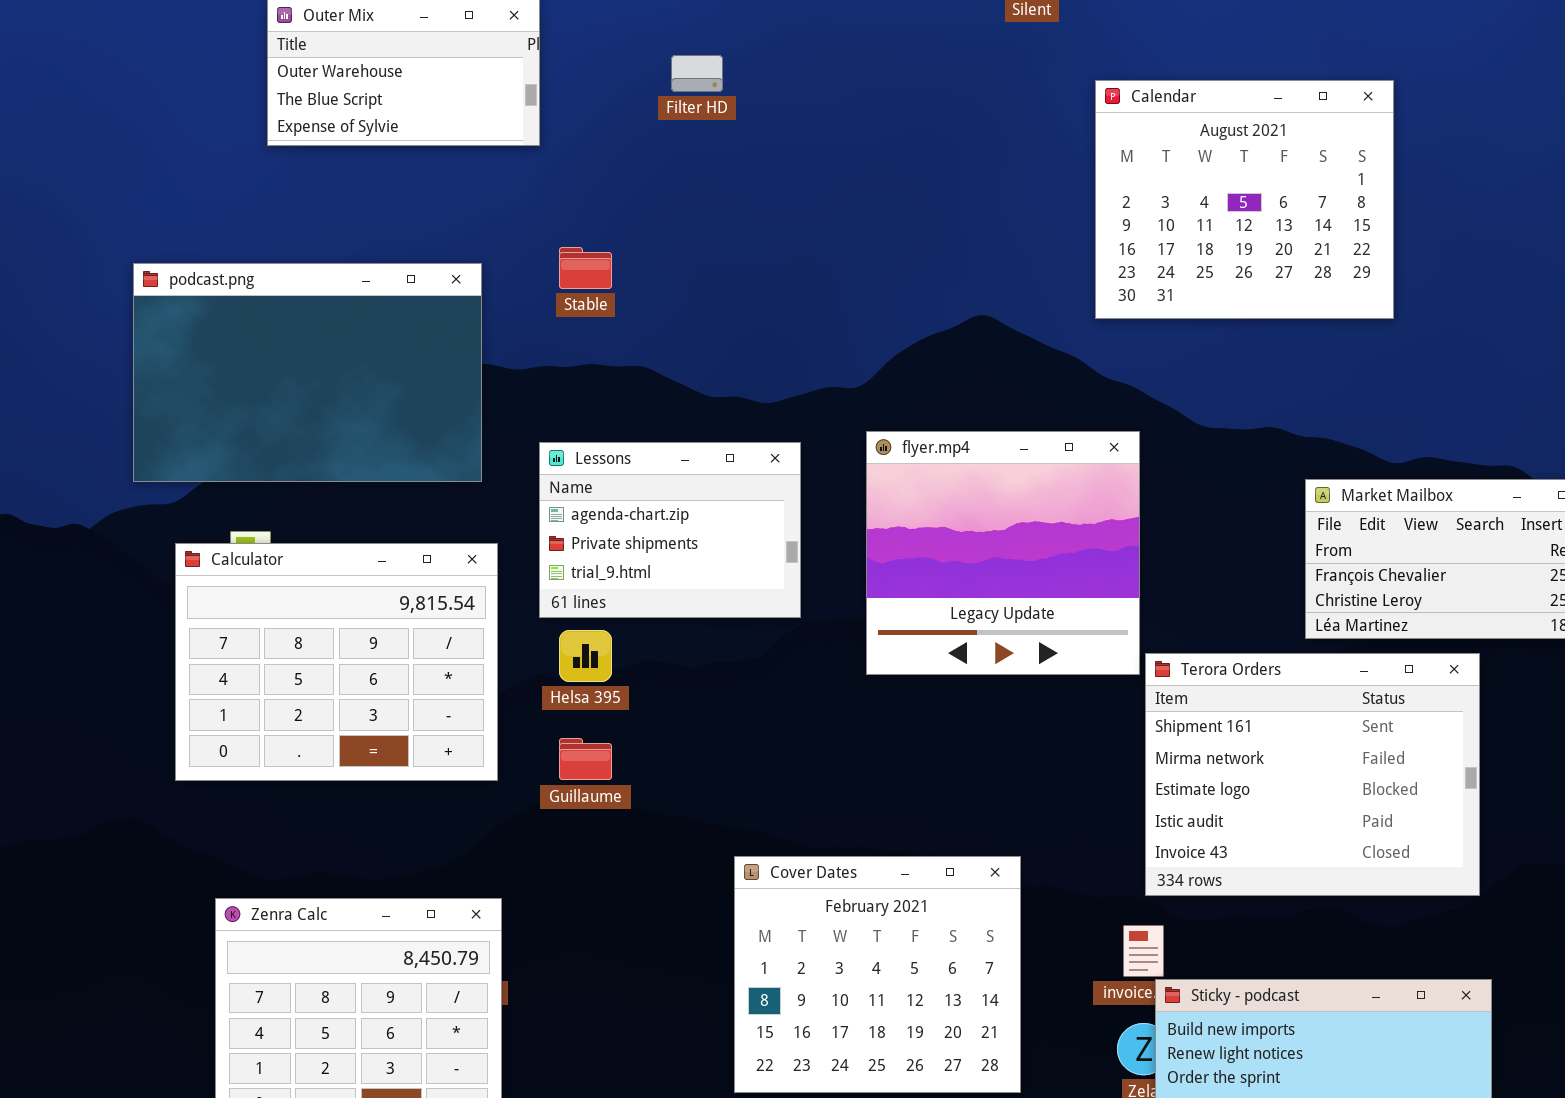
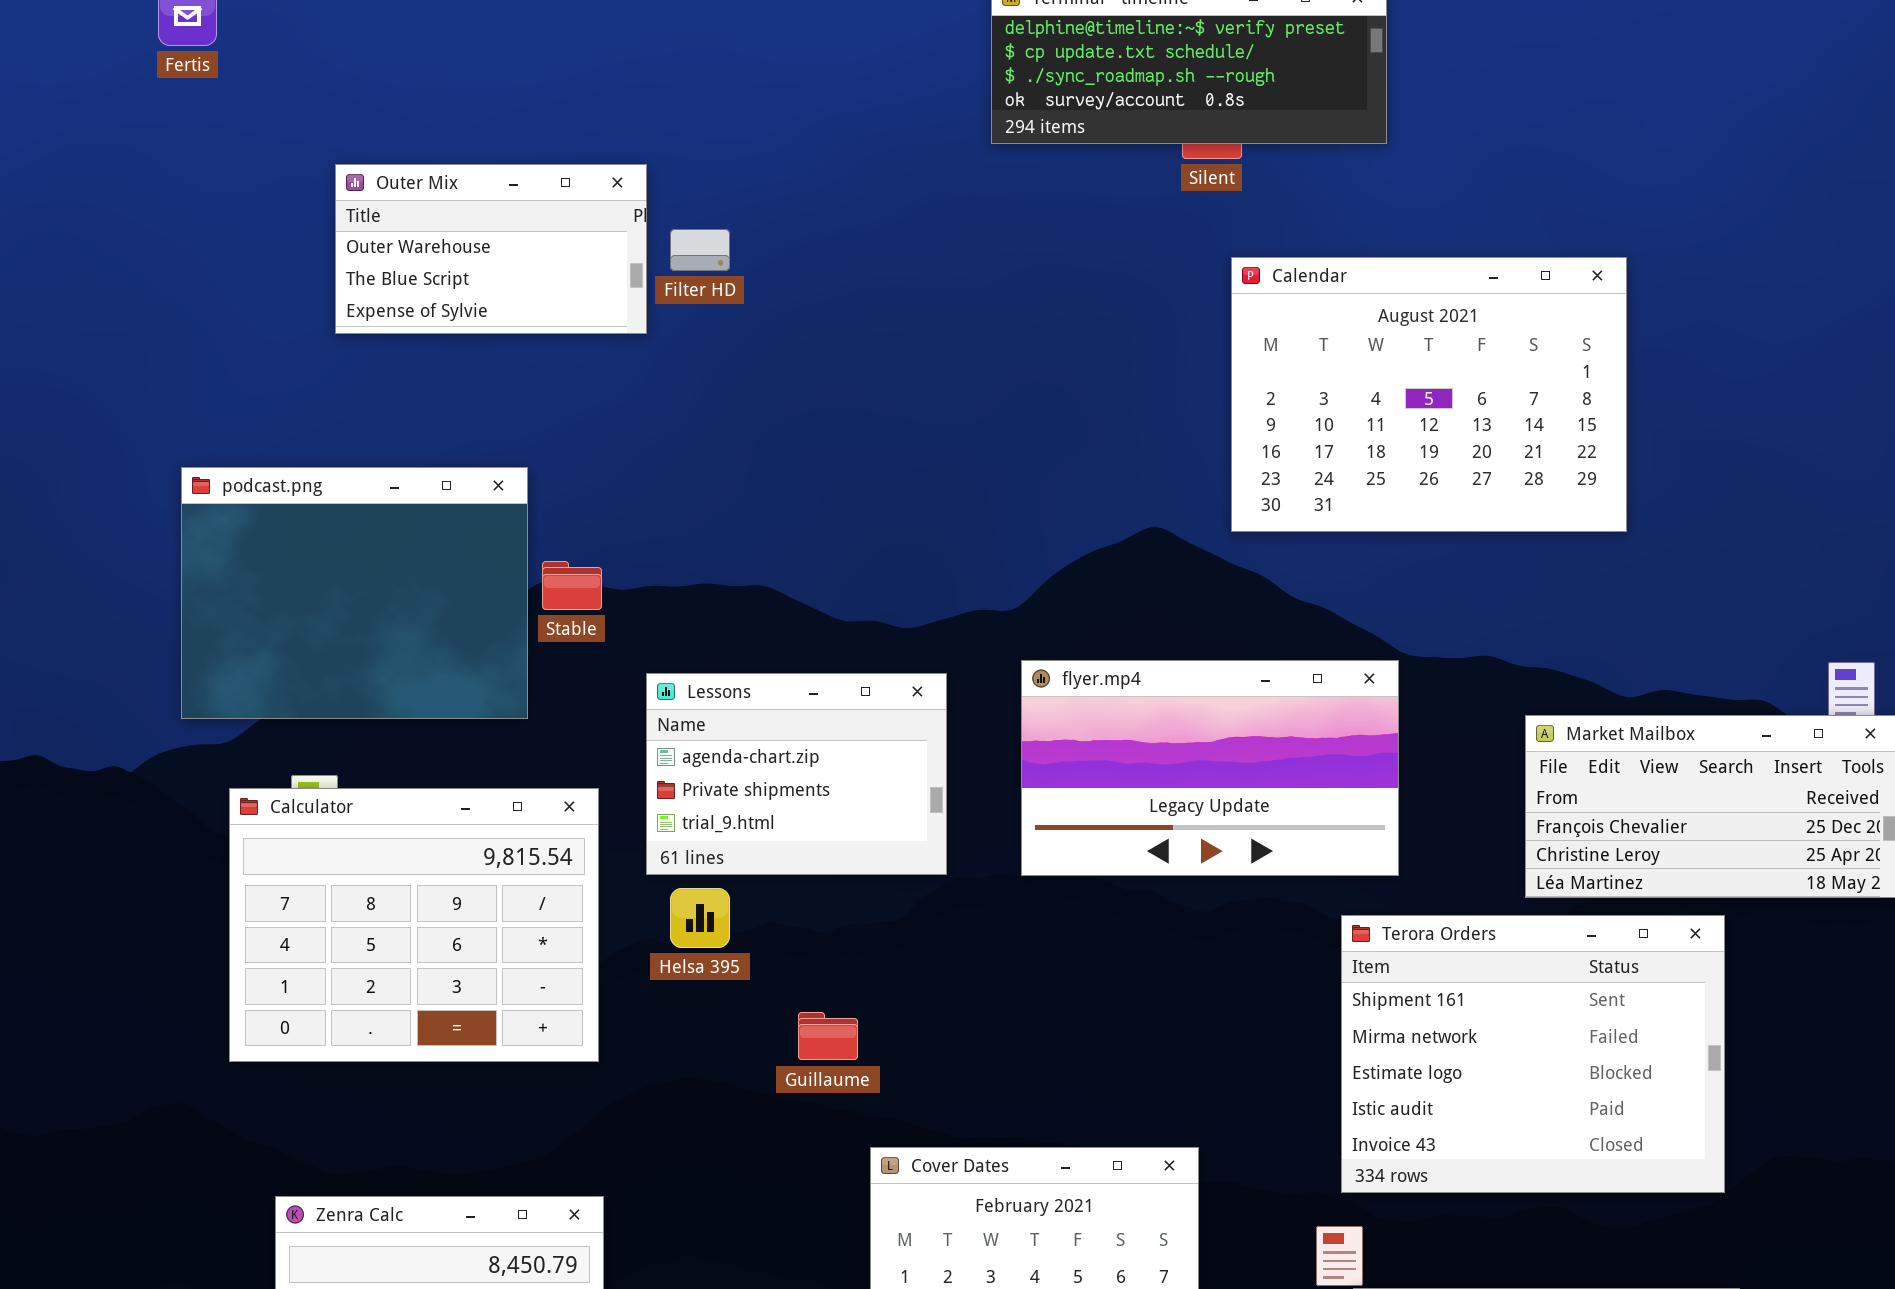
Filter HD: [671,55,723,92] -> [670,229,730,271], moved
Calendar: [1095,80,1394,319] -> [1231,257,1627,532], resized
Stable: [559,247,612,289] -> [542,561,602,610], moved
podcast.png: [133,263,482,482] -> [181,467,528,719], resized
flyer.mp4: [866,431,1140,675] -> [1021,660,1399,876], resized
Guillaume: [559,738,612,780] -> [798,1012,858,1060], moved

